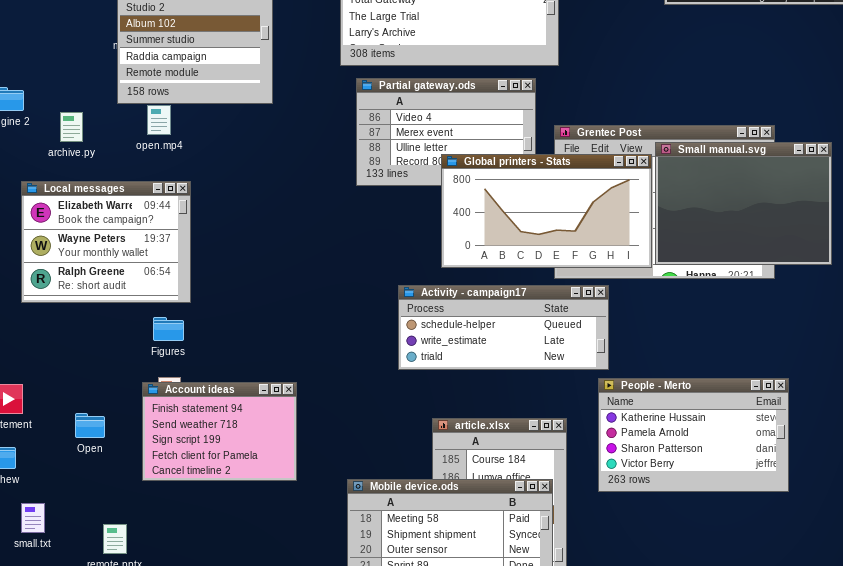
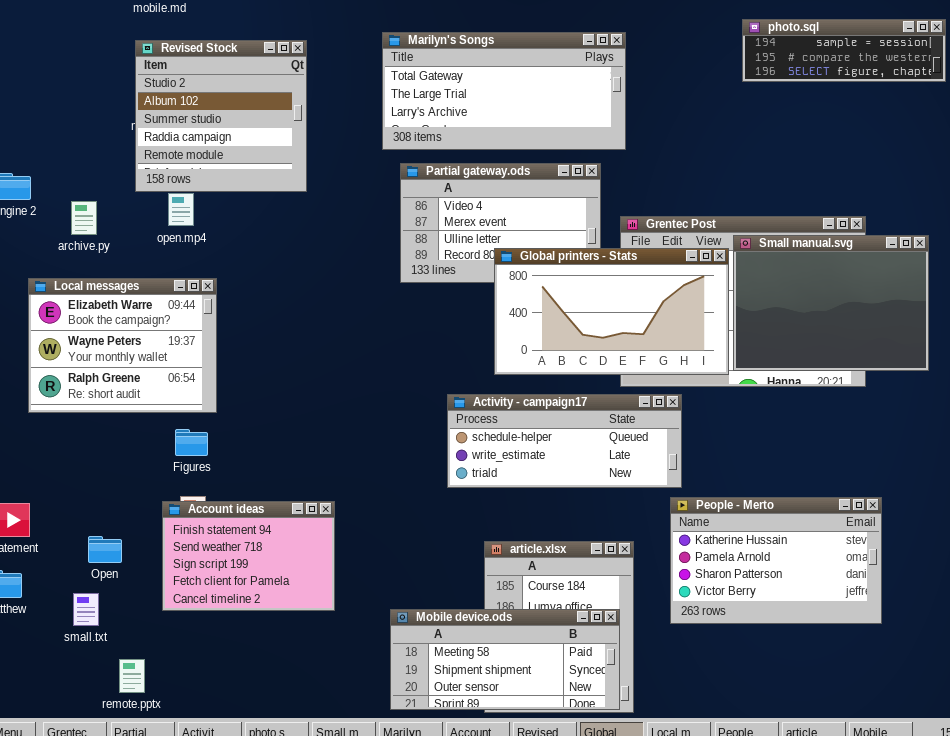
small.txt: [21,503,45,533] -> [73,593,99,626], moved

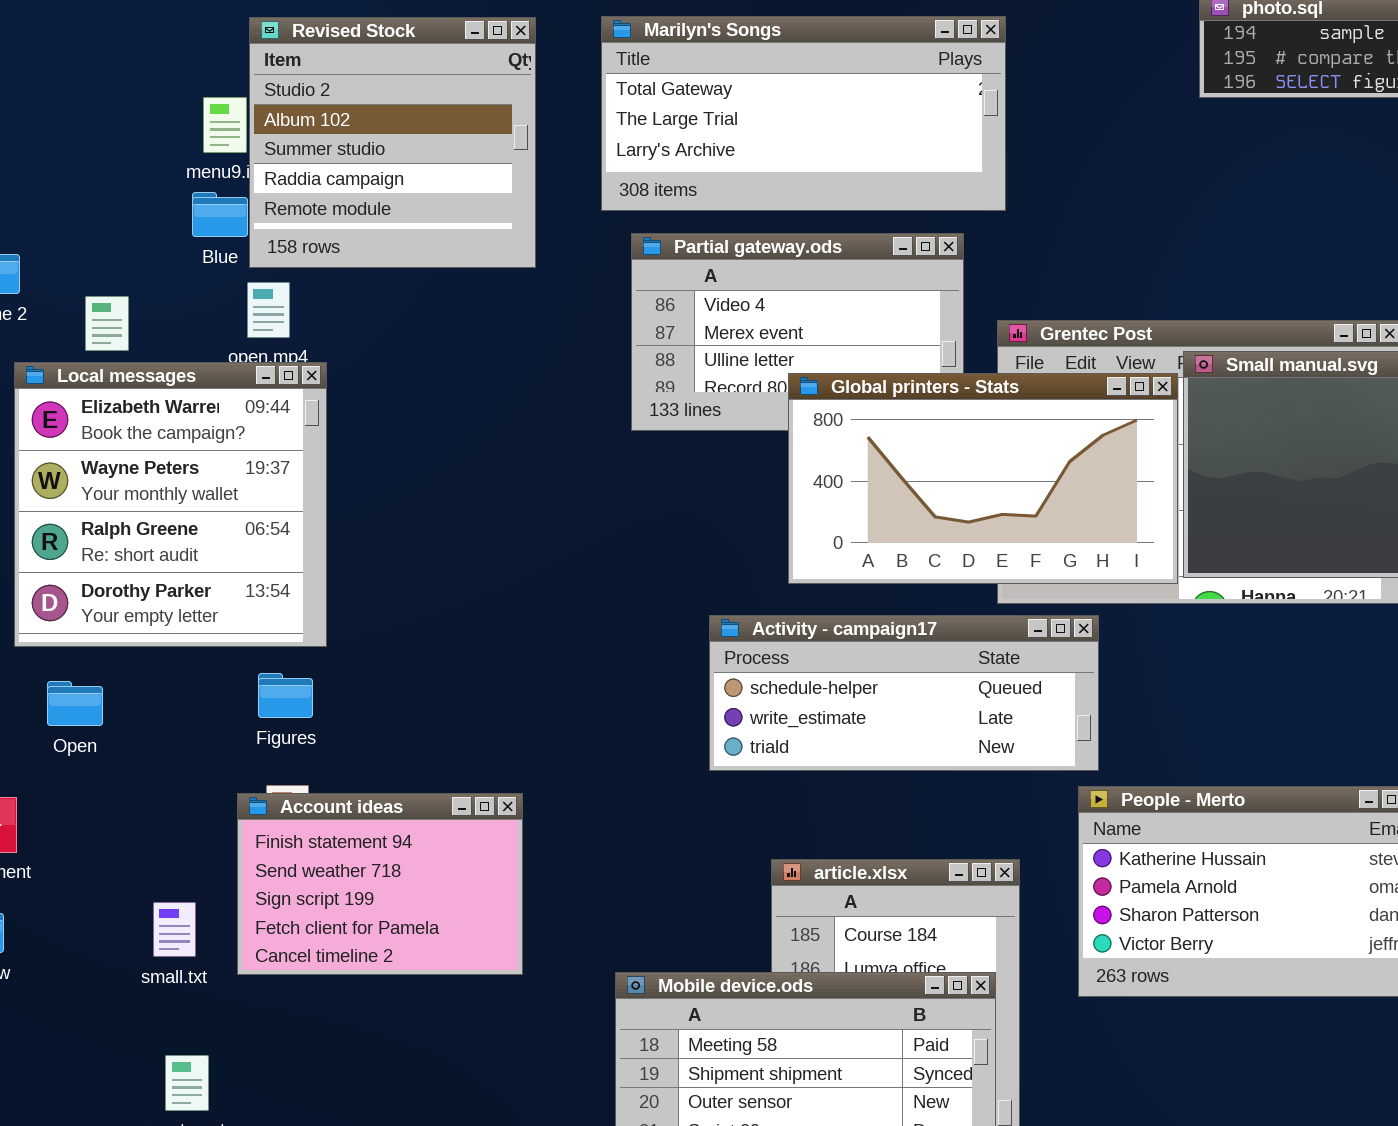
Revised Stock: [135,40,307,192] -> [249,17,536,268], moved
Local messages: [28,278,217,413] -> [14,362,327,647], resized
Open: [88,536,122,563] -> [47,681,103,726], moved
small.txt: [73,593,99,626] -> [153,902,196,957], moved

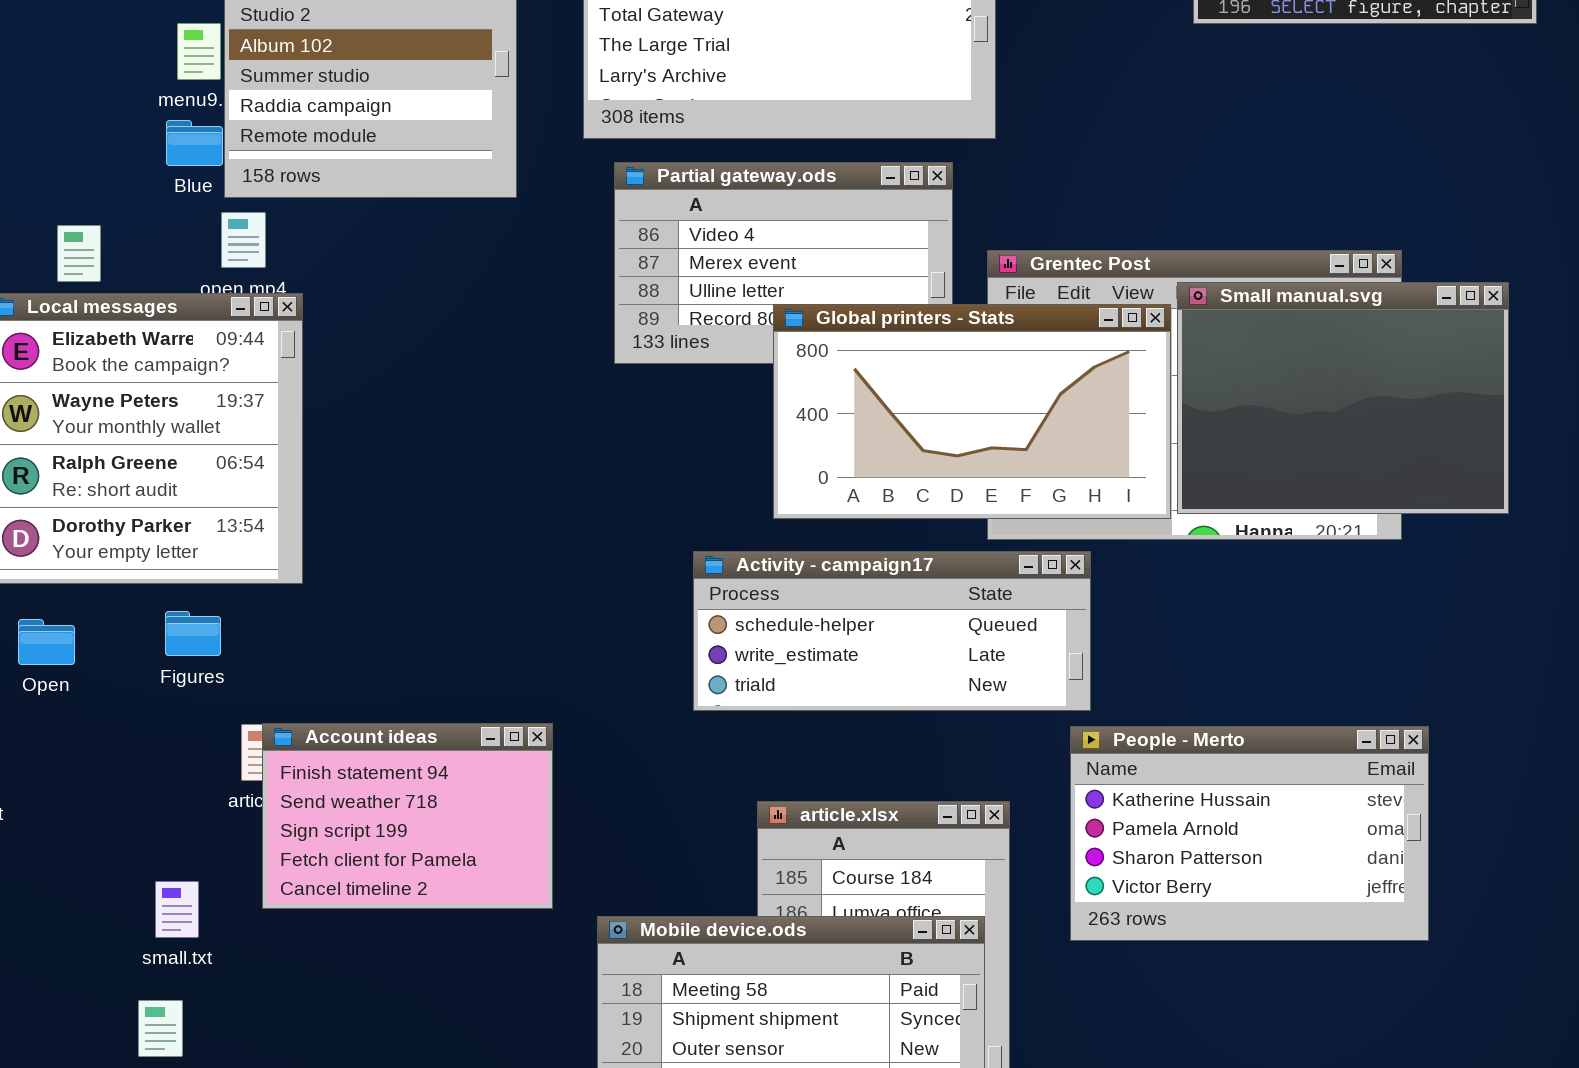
Figures: [258,673,313,718] -> [165,611,221,656], moved
Account ideas: [237,793,523,975] -> [262,723,553,909], moved
small.txt: [153,902,196,957] -> [155,881,199,938], moved

